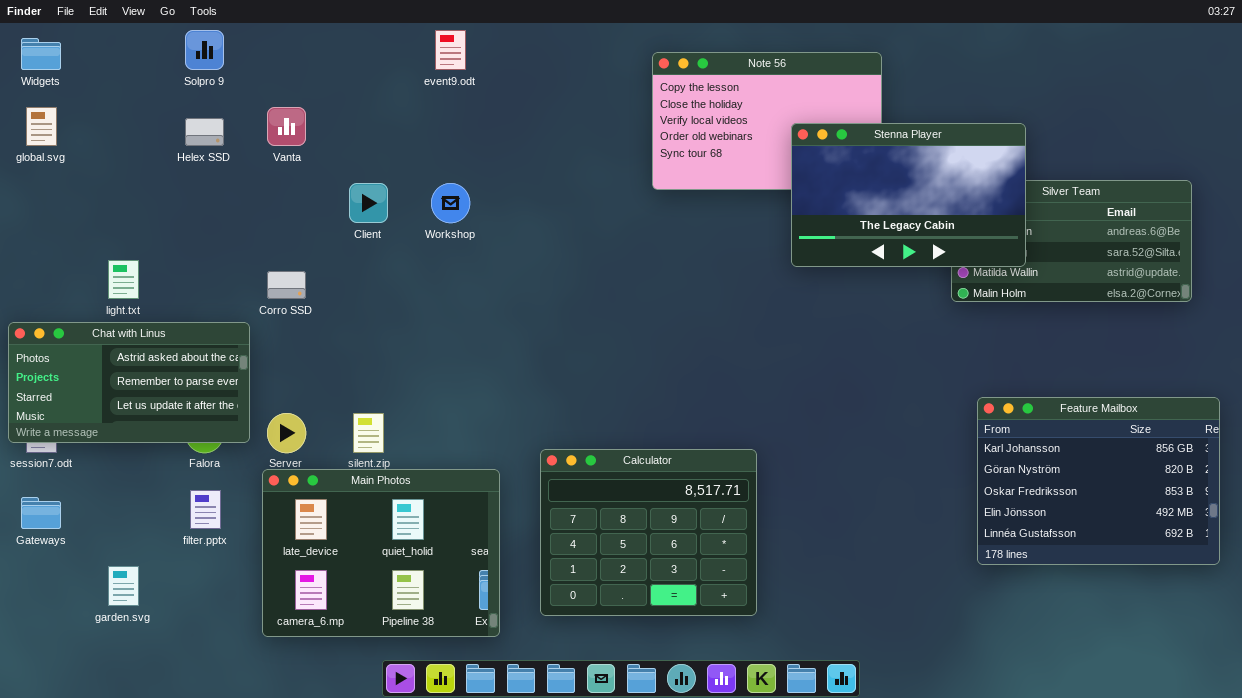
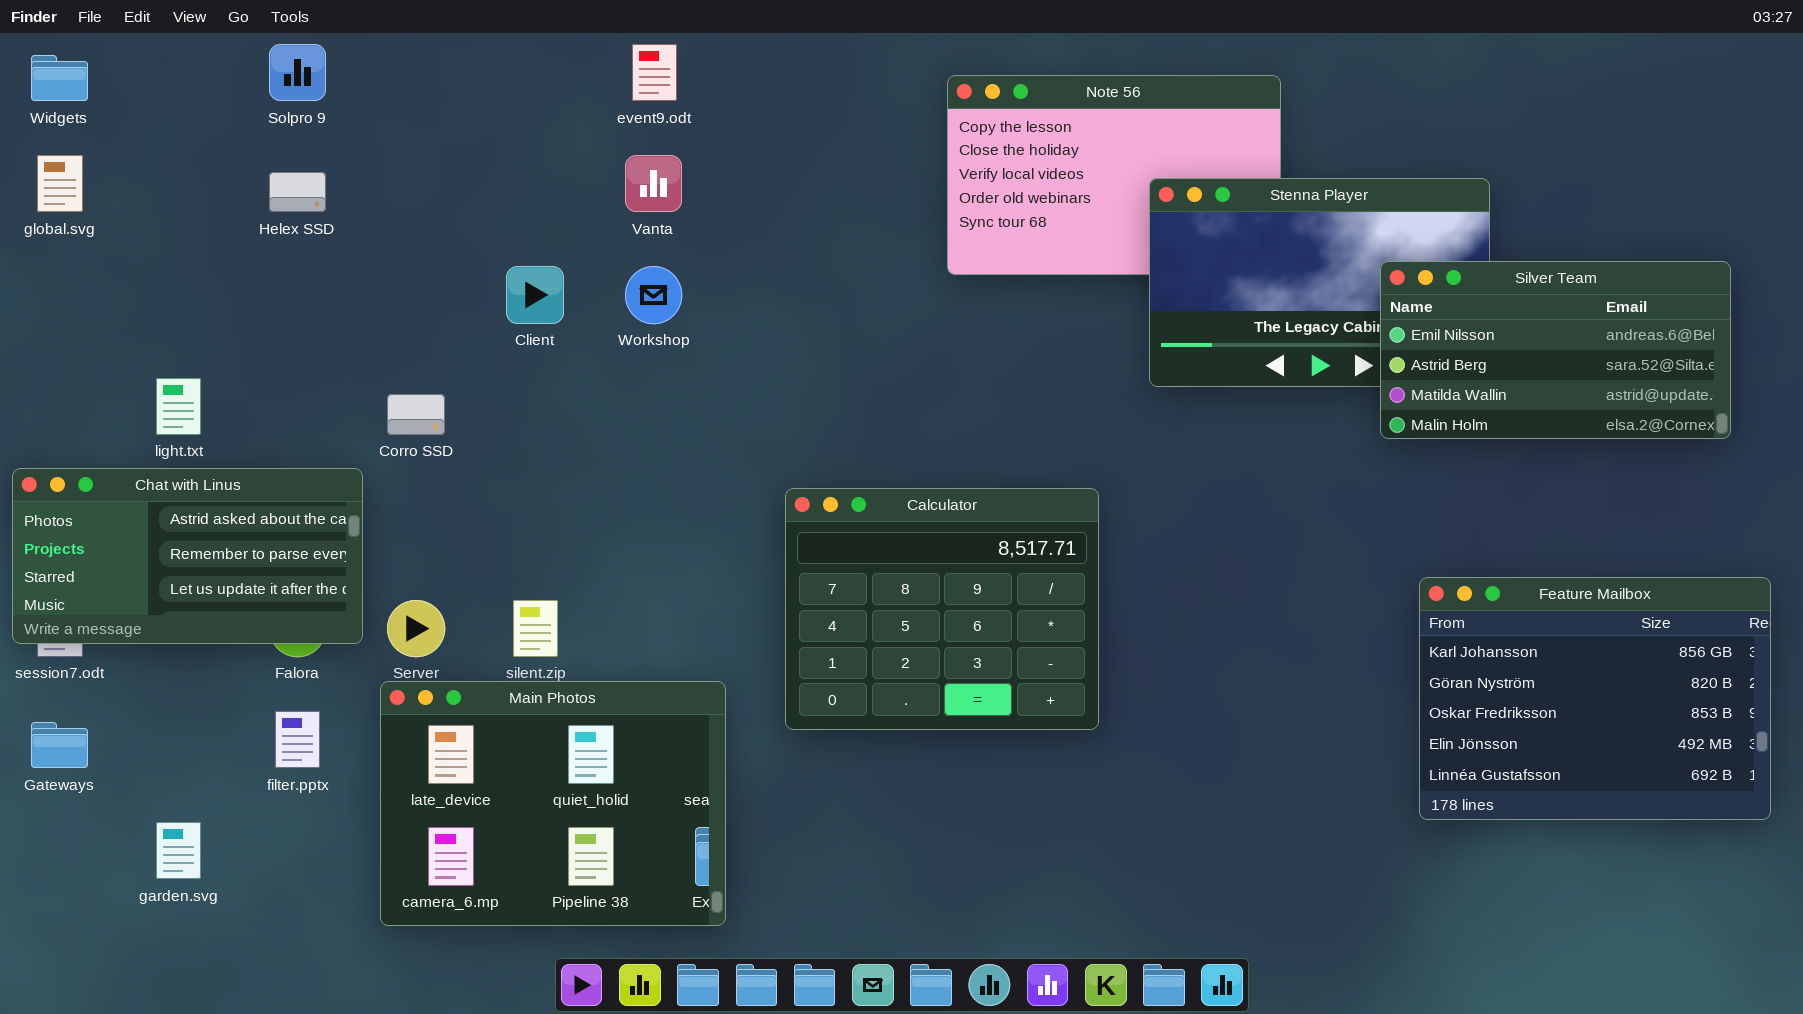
Vanta: [267,107,306,146] -> [625,155,682,212], moved
Silver Team: [951,180,1192,302] -> [1380,261,1731,439], raised
Calculator: [540,449,757,616] -> [785,488,1099,730], moved

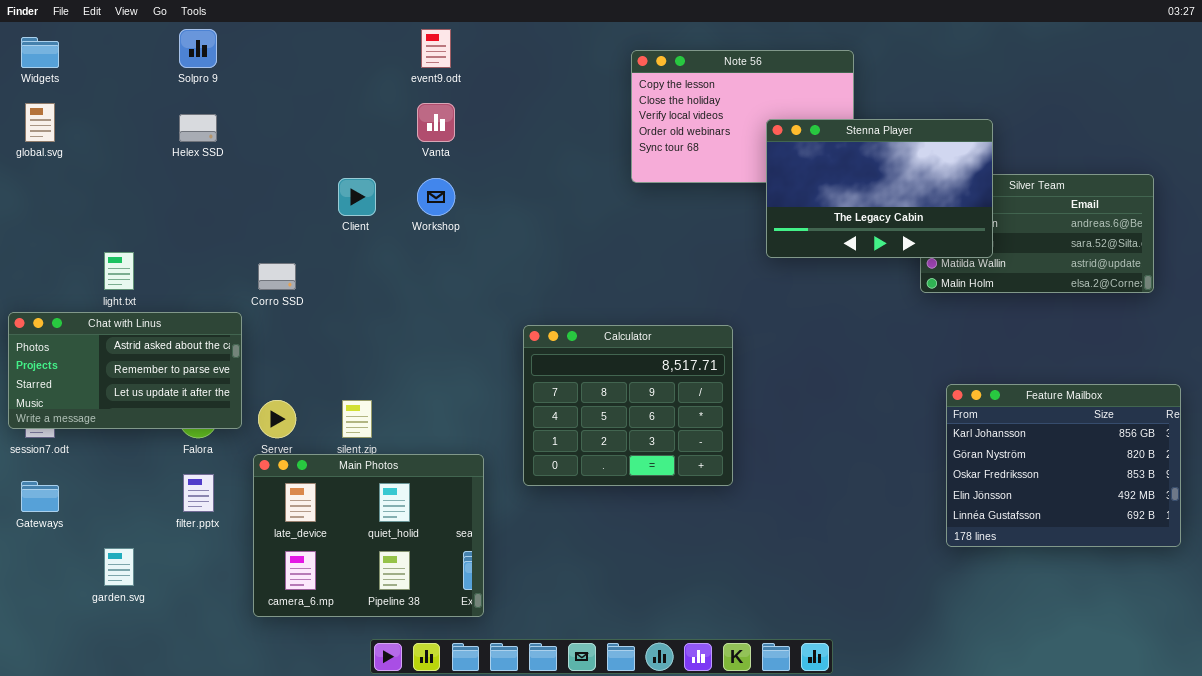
Stenna Player: [1149,178,1490,387] -> [766,119,993,258], raised

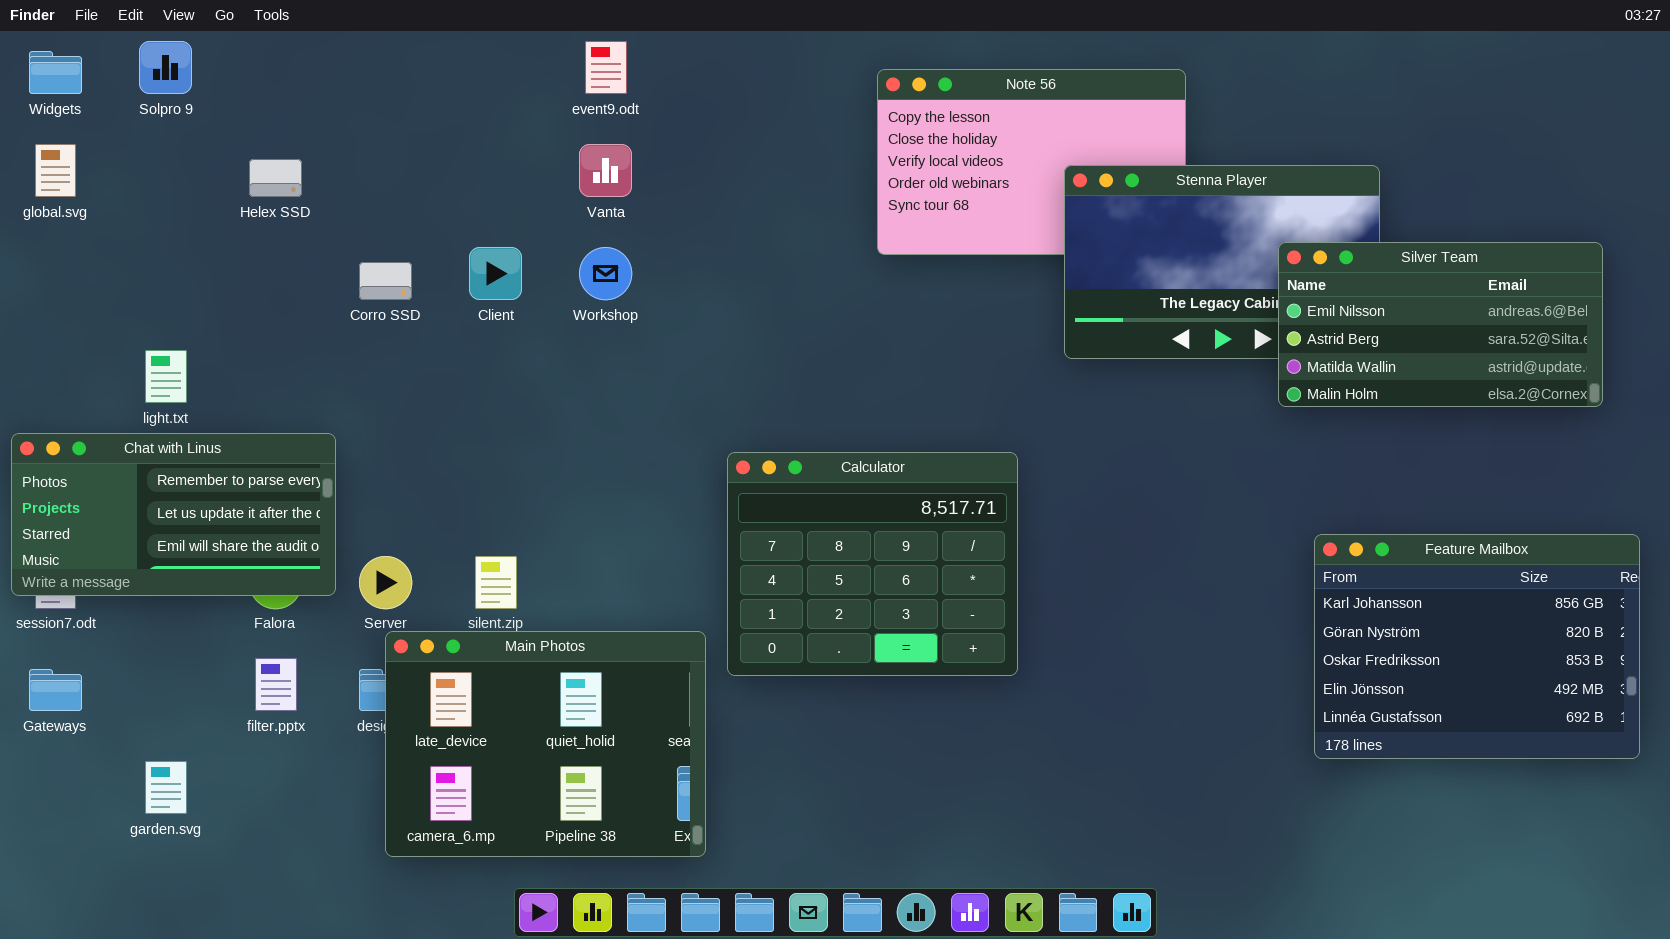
Solpro 9: [179,29,217,68] -> [139,41,192,94], moved
Silver Team: [920,174,1154,293] -> [1278,242,1603,407], raised
Corro SSD: [258,263,296,290] -> [359,262,412,300], moved
Chat with Linus: [8,312,242,429] -> [11,433,336,596], scrolled down 1 row
Main Photos: [253,454,484,617] -> [385,631,706,857], moved

